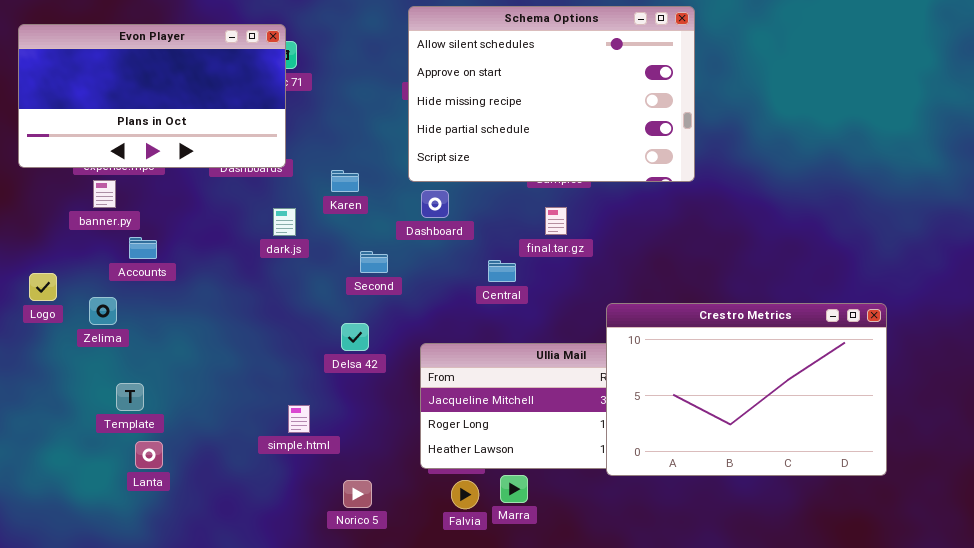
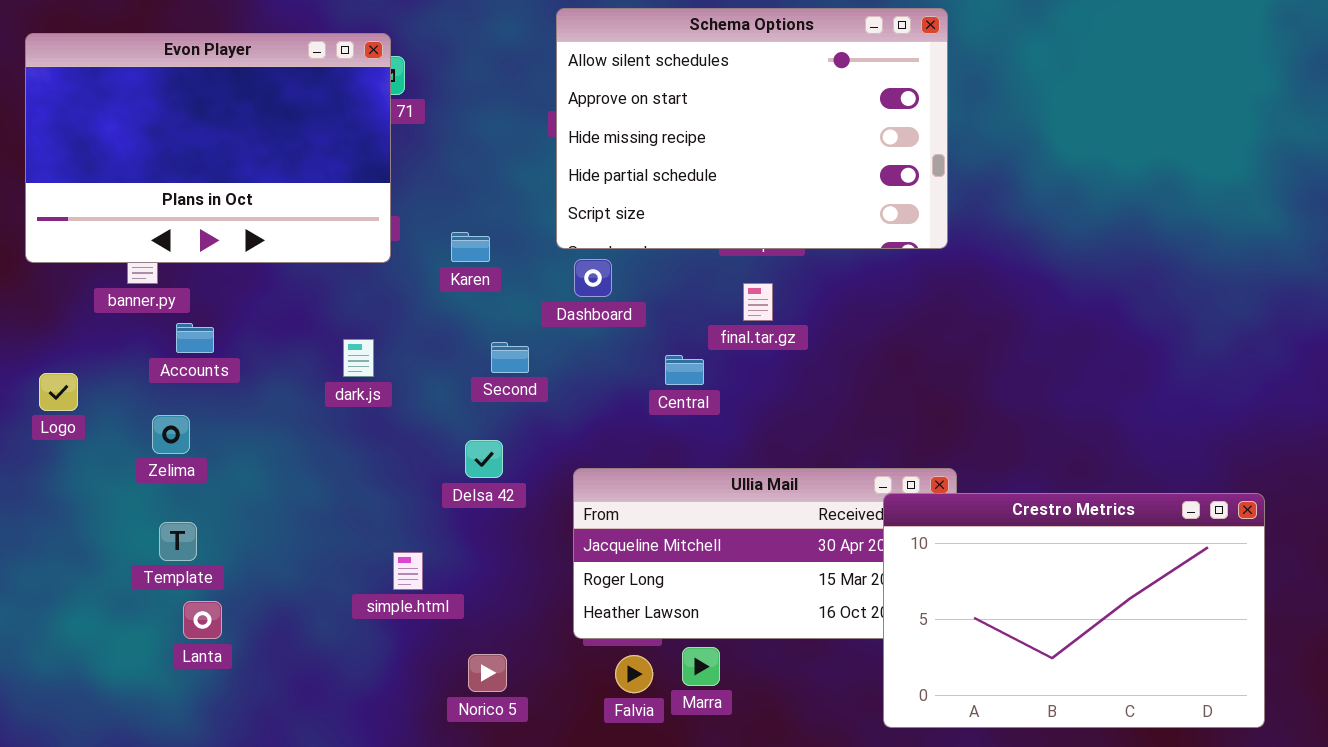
Evon Player: [18,24,286,168] -> [25,33,391,263], resized
dark.js: [273,208,296,236] -> [343,339,374,377], moved
Zelima: [89,297,117,325] -> [152,415,190,454], moved
Crestro Metrics: [606,303,887,476] -> [883,493,1265,728], moved

